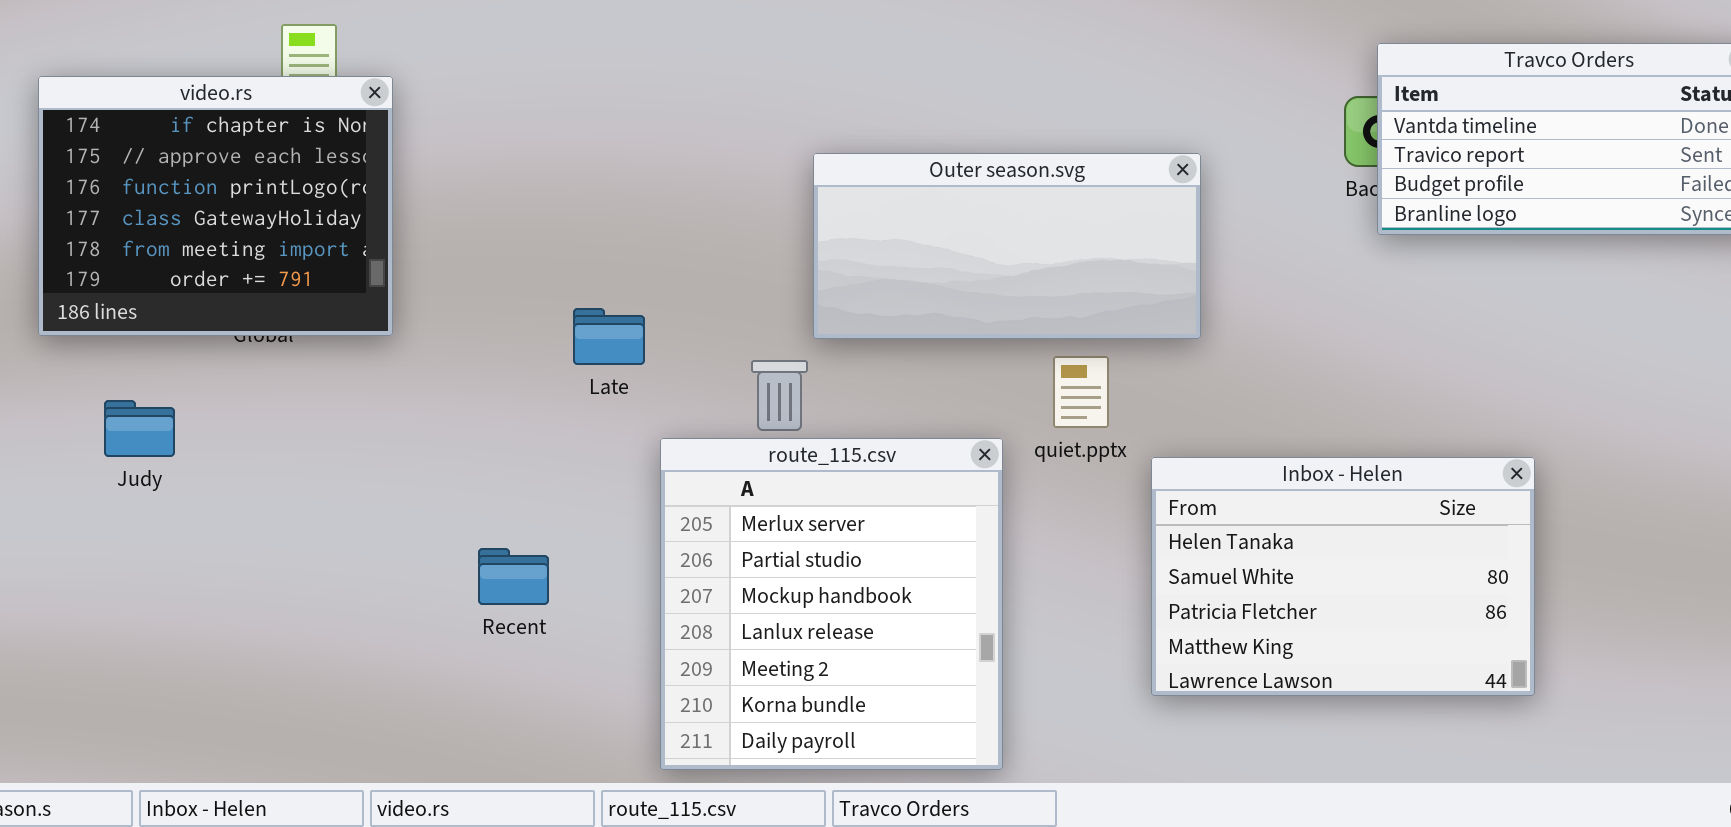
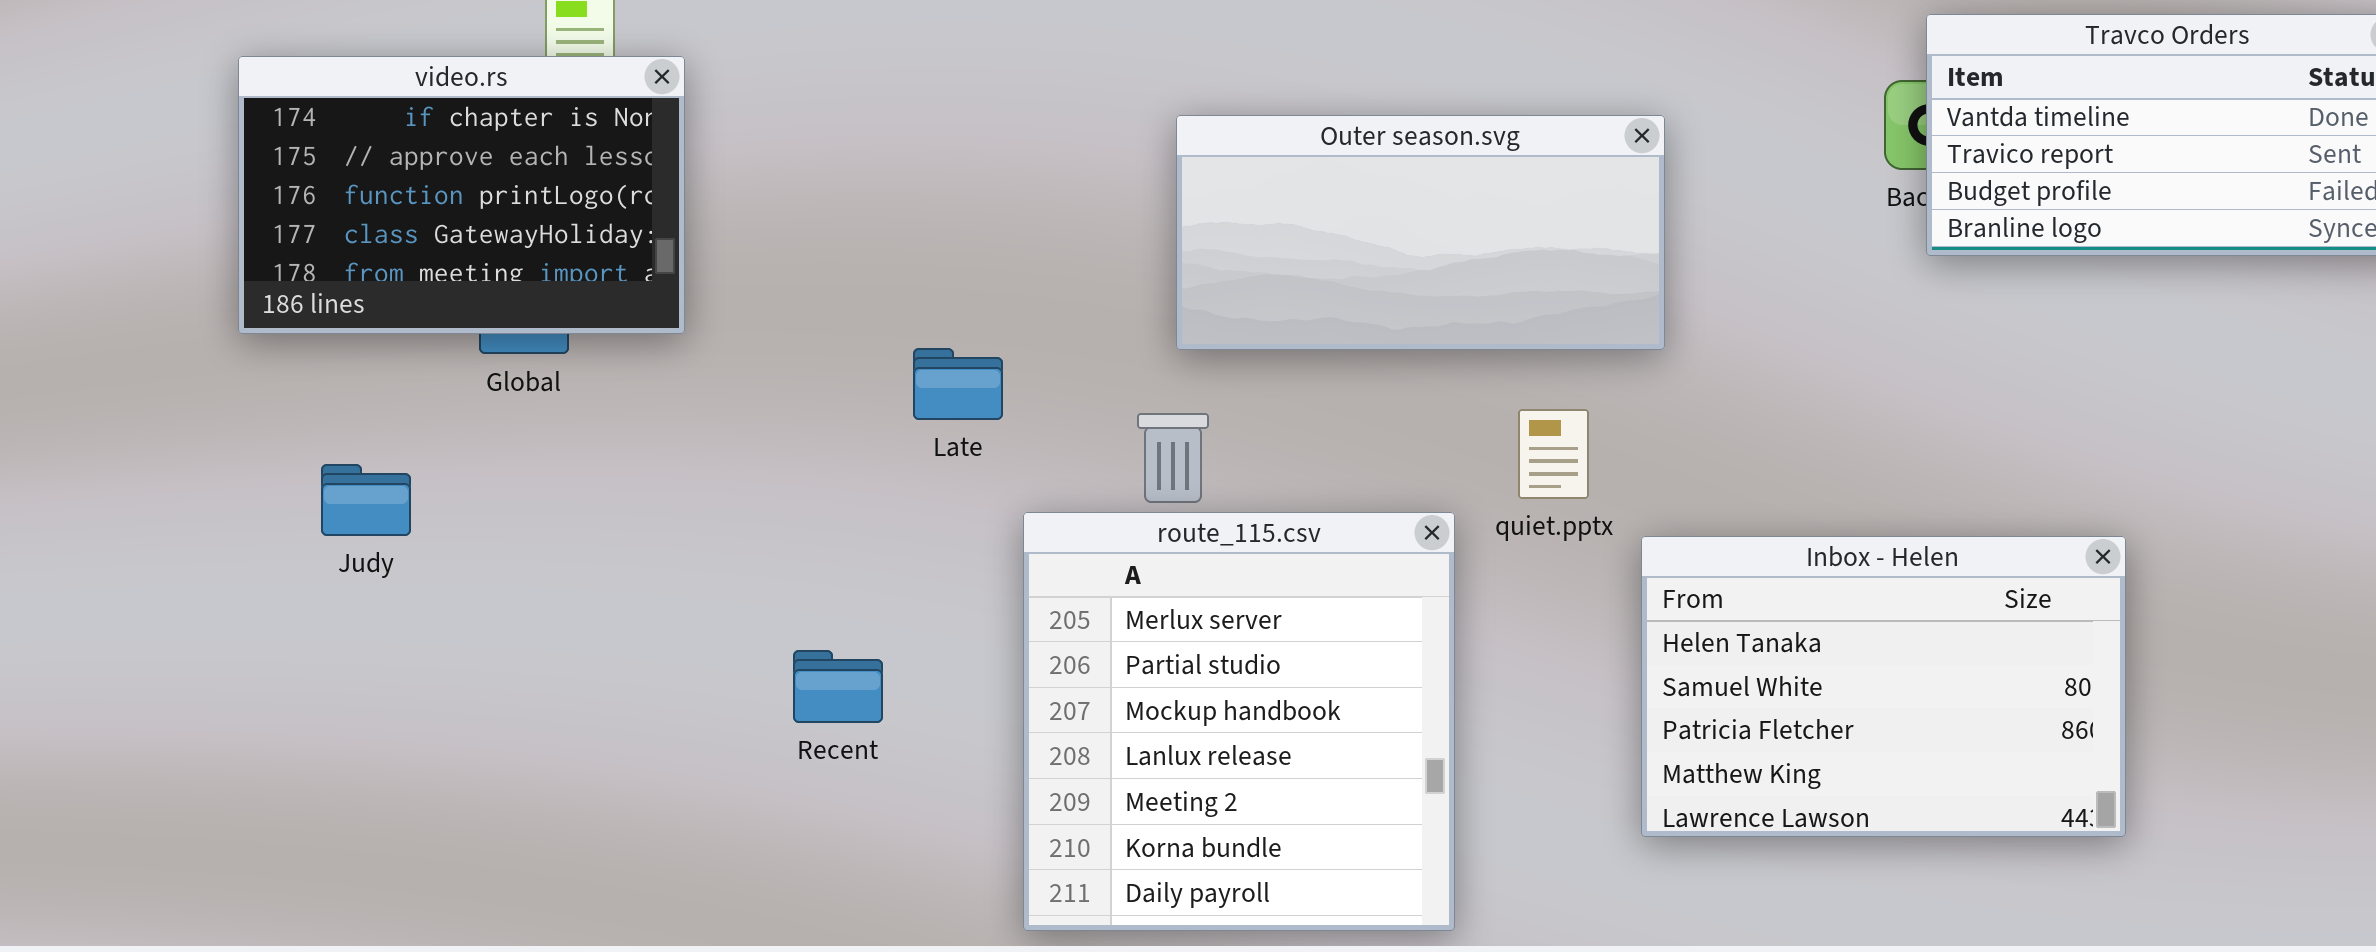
video.rs: [38,76,393,336] -> [238,56,685,334], resized
Outer season.svg: [813,153,1201,339] -> [1176,115,1665,350], moved

